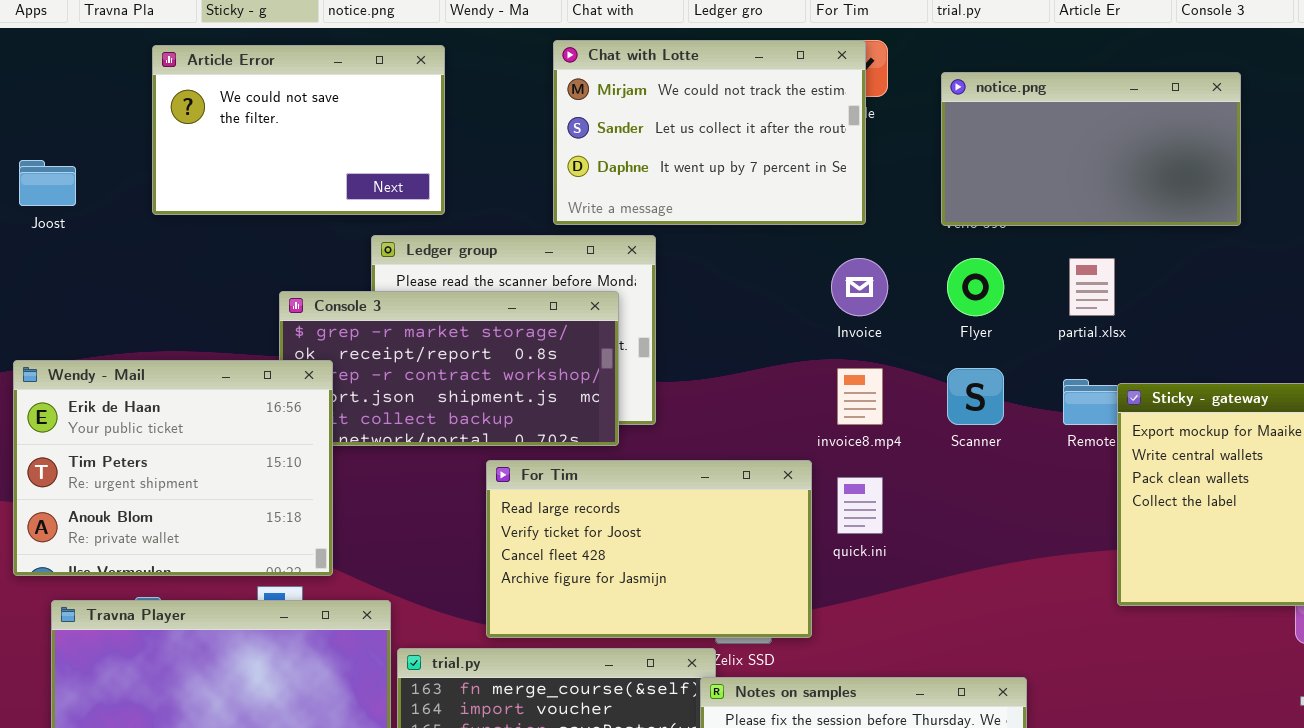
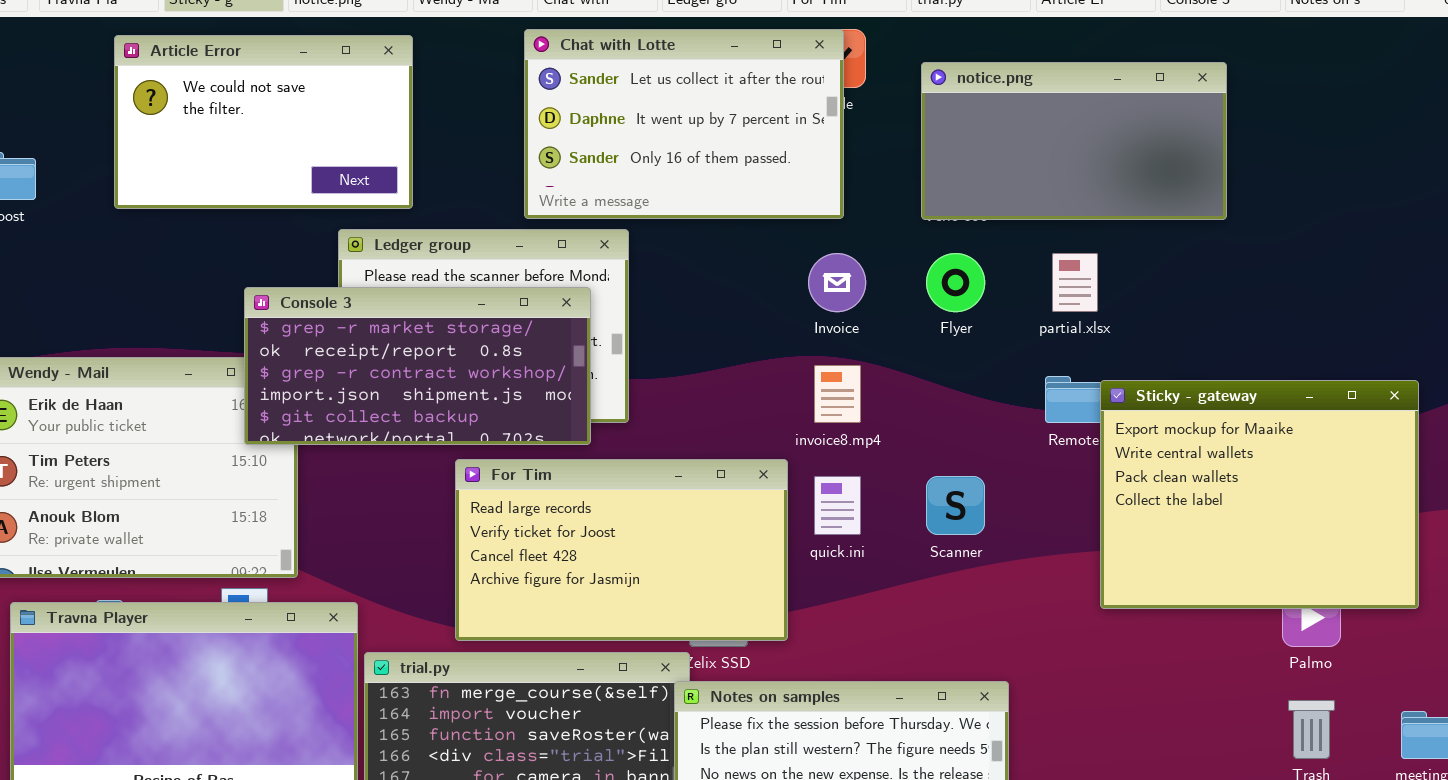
Chat with Lotte: [553,40,866,225] -> [524,29,844,219], scrolled down 1 row
Console 3: [279,291,619,446] -> [244,287,591,445], raised
Scanner: [947,368,1004,425] -> [926,476,985,535], moved

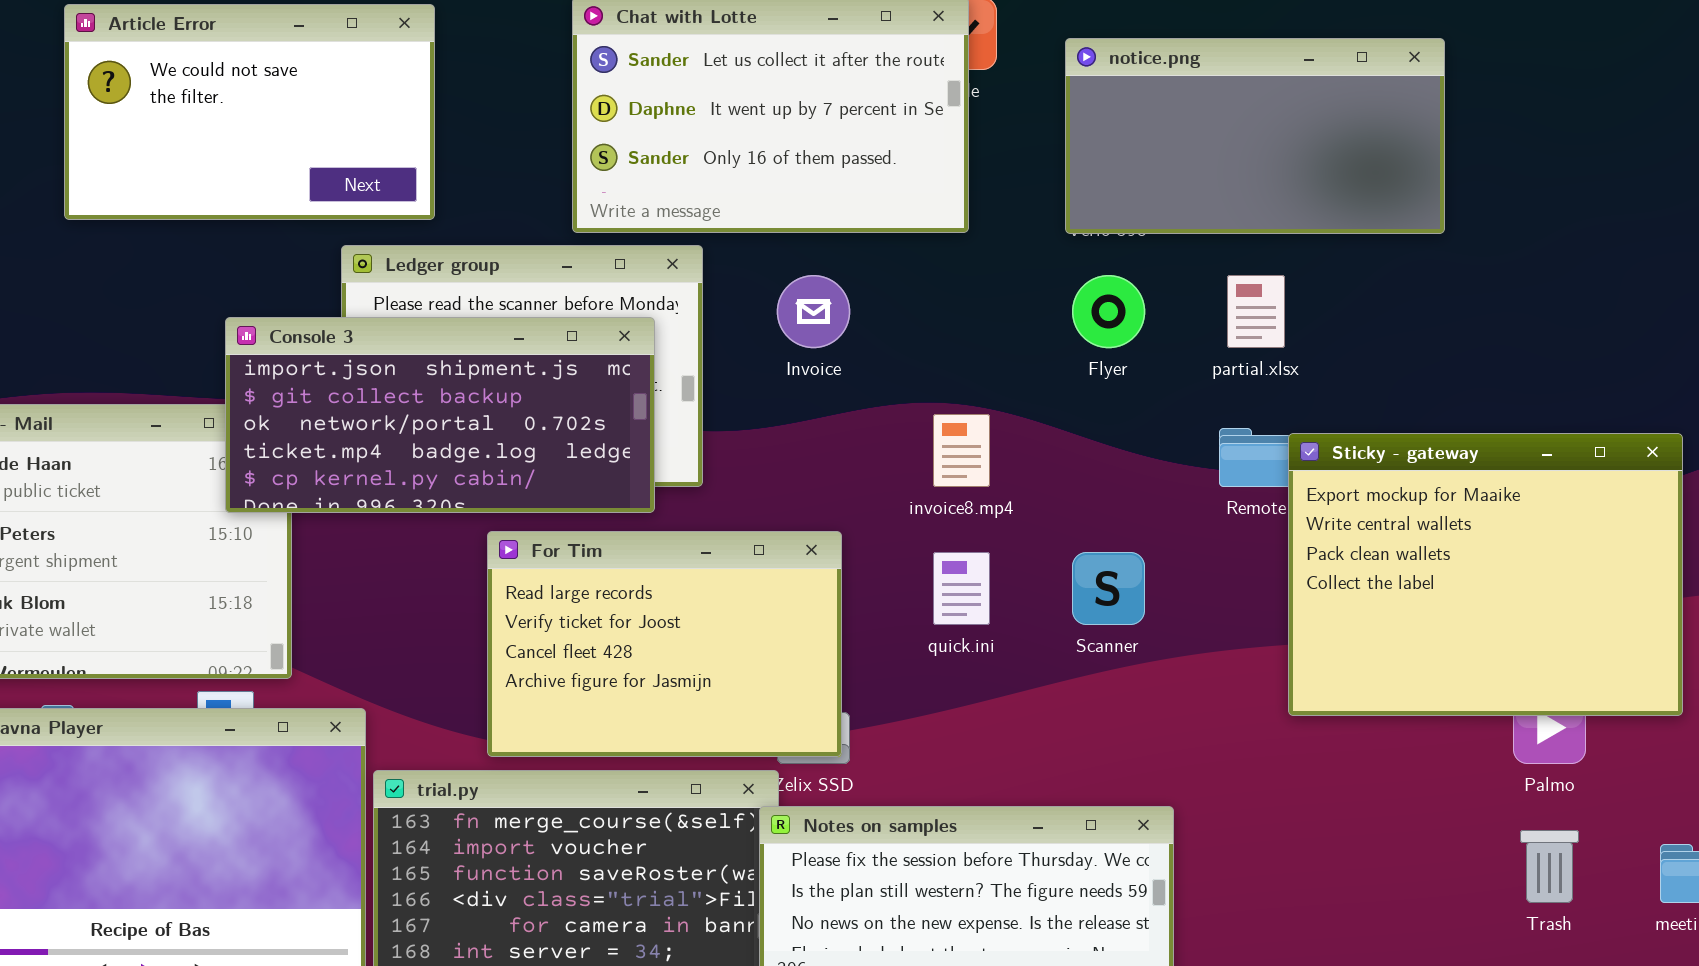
Invoice: [808,253,866,312] -> [777,275,850,348], moved
Console 3: [244,287,591,445] -> [225,317,655,513], scrolled down 3 rows
For Tim: [455,459,788,641] -> [487,531,842,757], resized

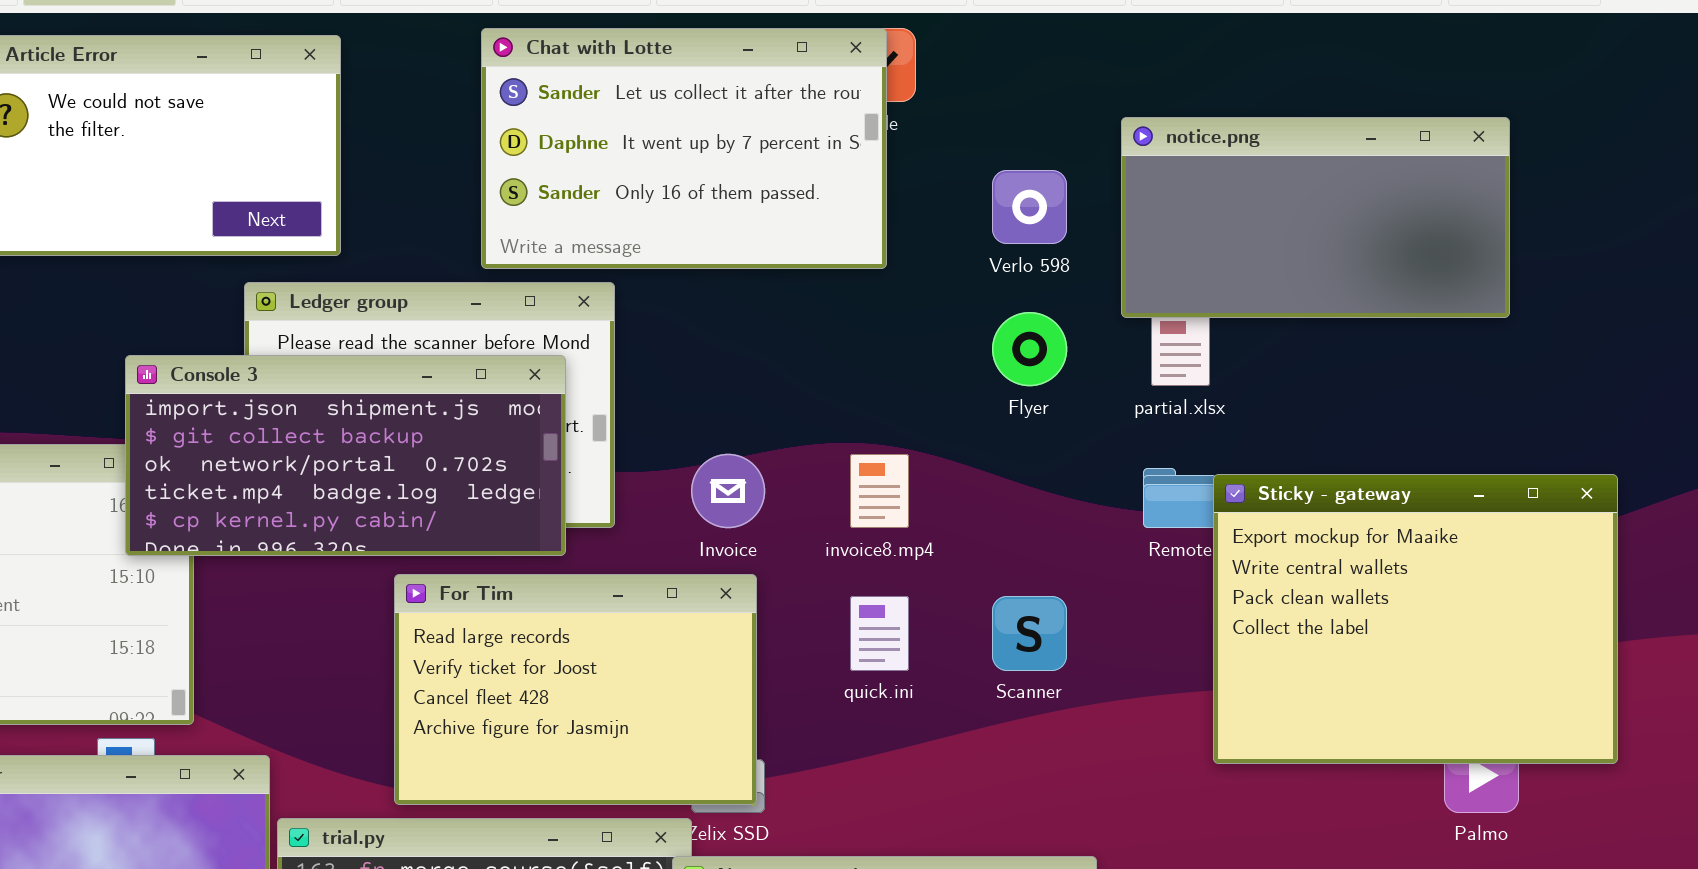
notice.png: [1065,38,1445,234] -> [1121,117,1510,318], moved
Invoice: [777,275,850,348] -> [691,454,765,528], moved

